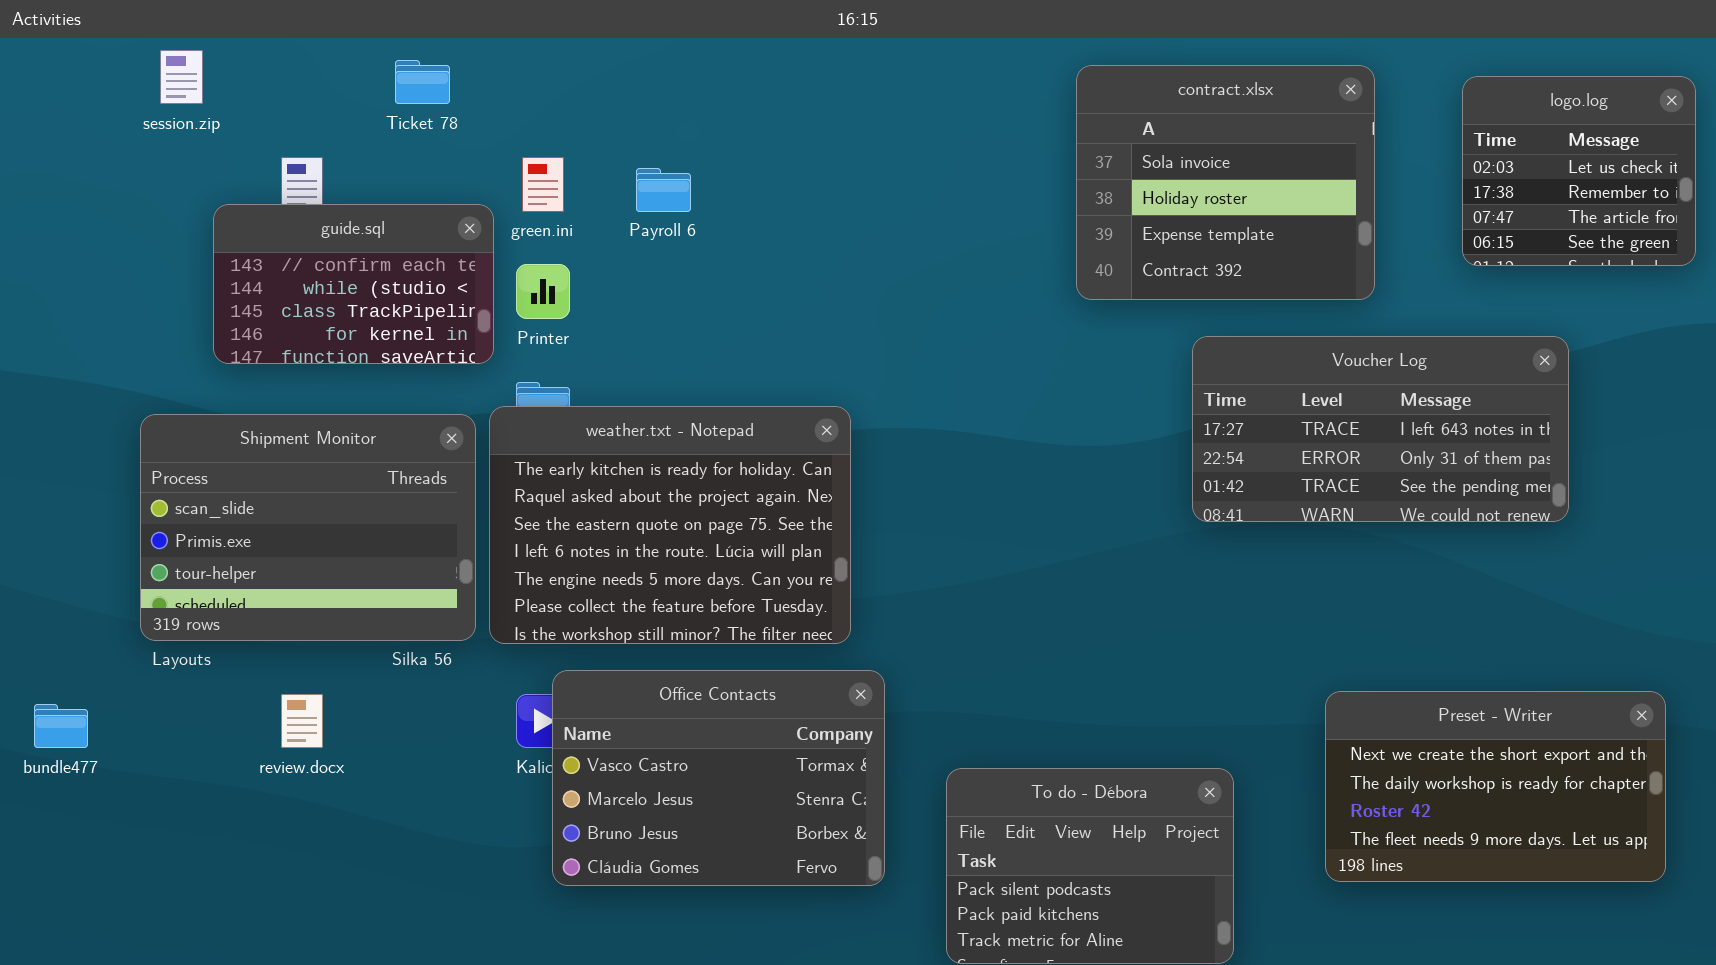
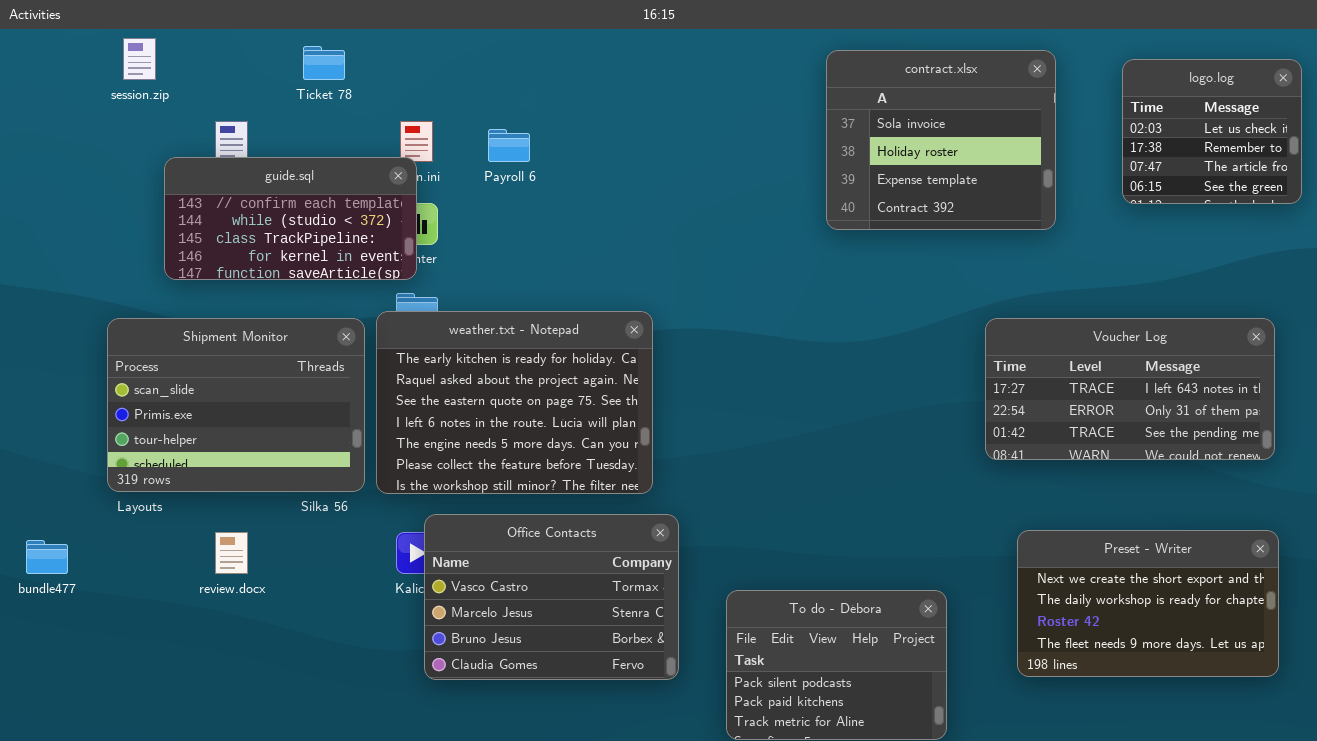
guide.sql: [213,204,494,364] -> [164,157,417,280], resized
Voucher Log: [1192,336,1569,522] -> [985,318,1275,460], moved

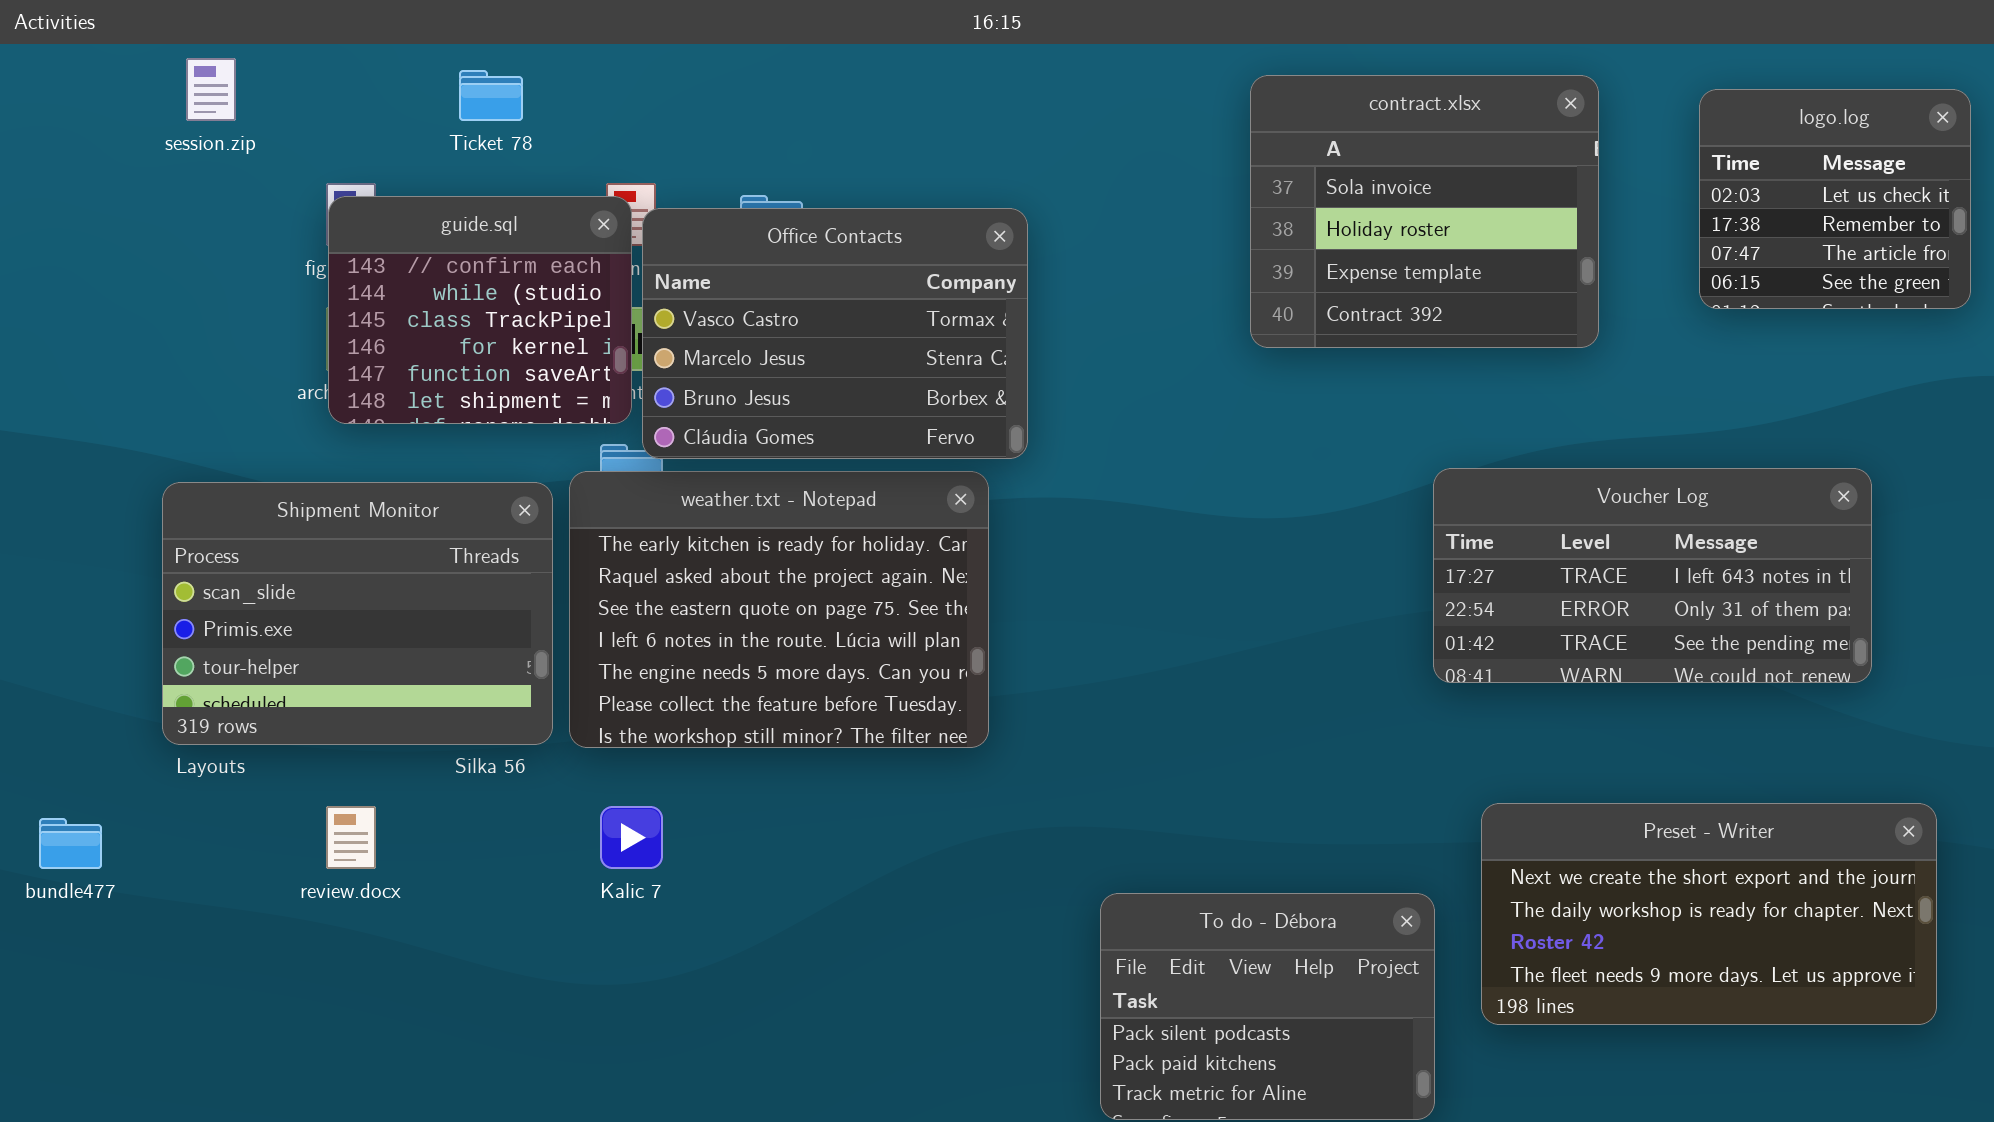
guide.sql: [164,157,417,280] -> [328,196,632,424], resized
Voucher Log: [985,318,1275,460] -> [1433,468,1872,683], moved
Office Contacts: [424,514,679,680] -> [642,208,1028,459], moved
Preset - Writer: [1017,530,1279,677] -> [1481,803,1937,1025], resized

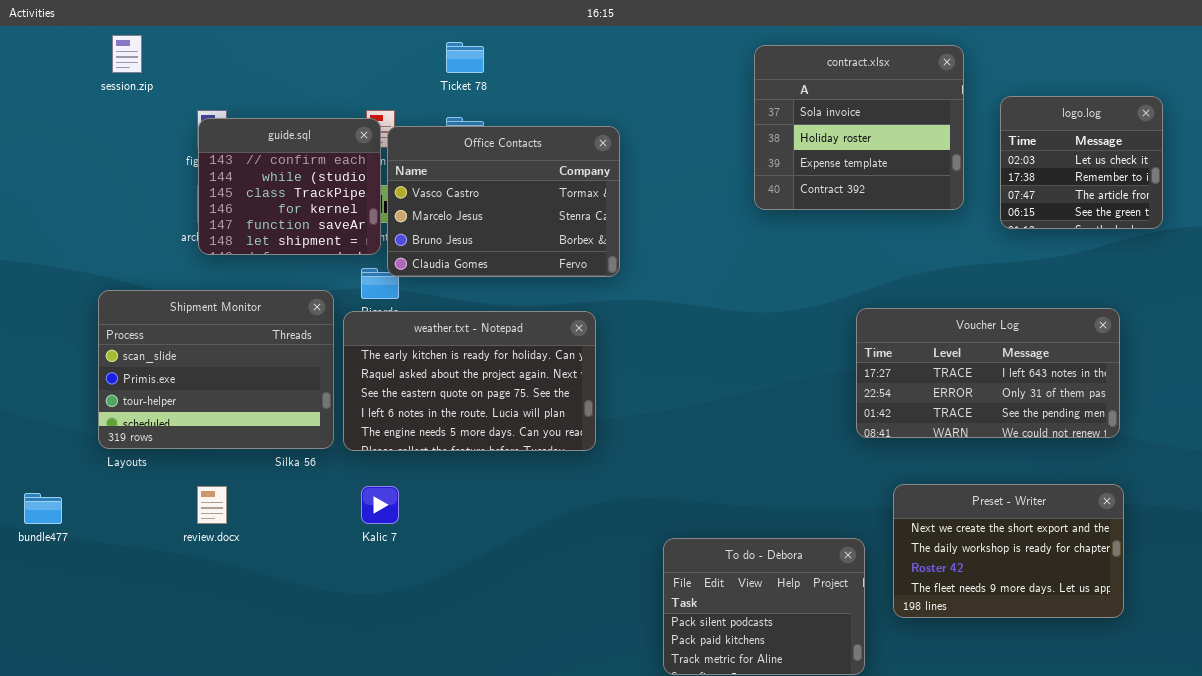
Ticket 78: [459,70,523,121] -> [446,42,484,73], moved
logo.log: [1699,89,1971,309] -> [1000,96,1163,229], moved
Voucher Log: [1433,468,1872,683] -> [856,308,1120,438], moved
weather.txt - Notepad: [569,471,989,748] -> [343,311,596,451], resized
Preset - Writer: [1481,803,1937,1025] -> [893,484,1124,618], resized

